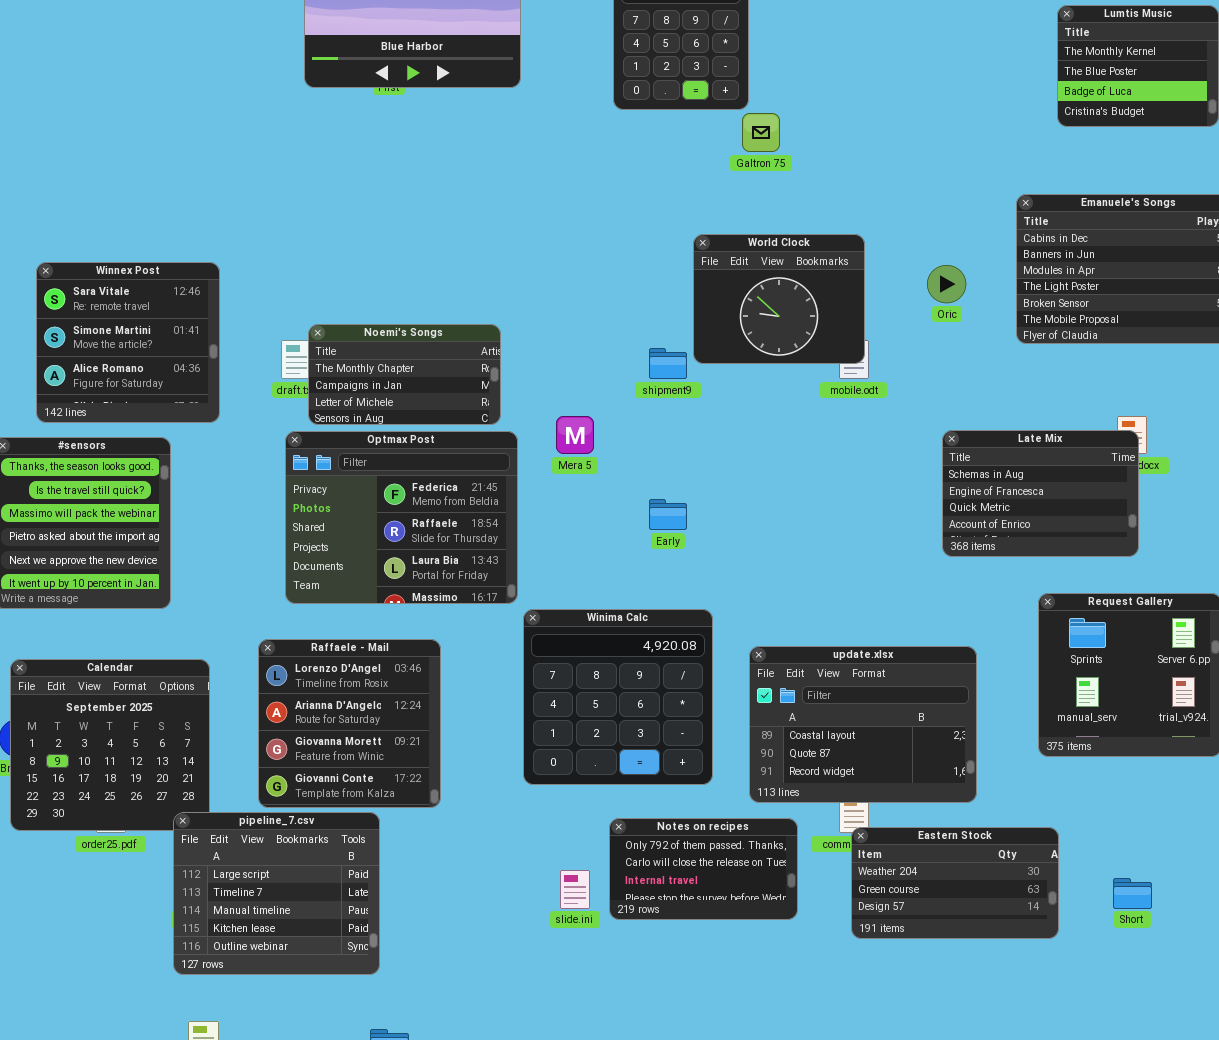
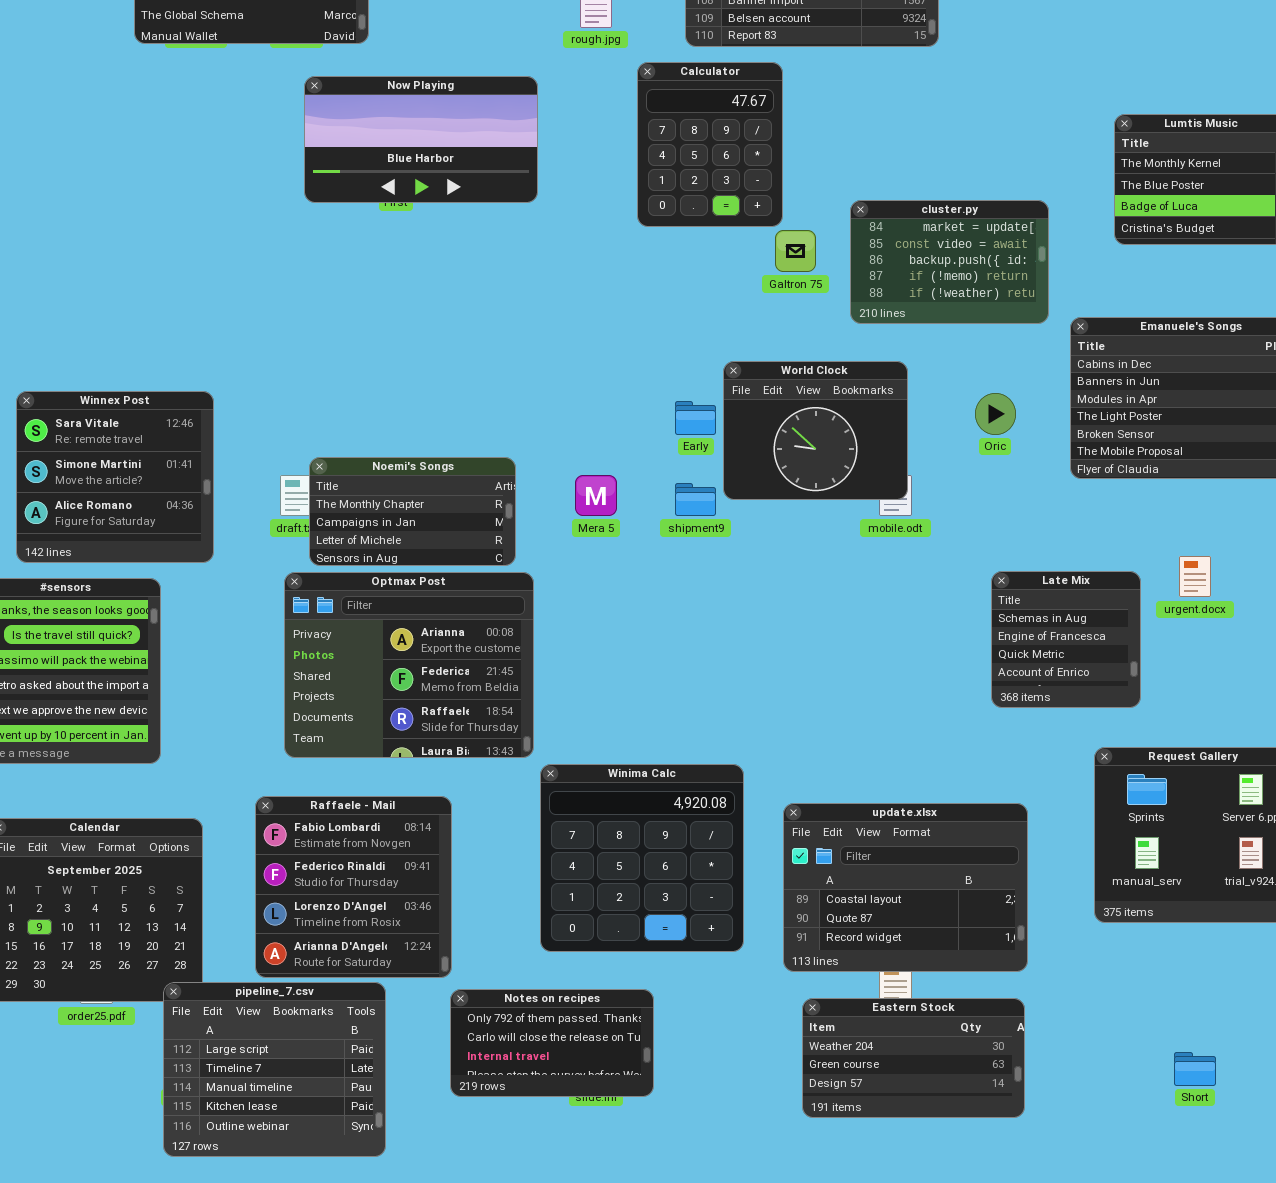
cluster.py: none -> [850,200,1049,324], opened
Mera 5: [556,416,594,454] -> [575,475,617,516], moved
Late Mix: [942,430,1139,557] -> [991,571,1141,708], resized
Optmax Post: [285,431,518,604] -> [284,572,534,758], scrolled up 1 row
Early: [649,499,687,530] -> [675,401,716,435], moved
Raffaele - Mail: [258,639,441,808] -> [255,796,452,978], scrolled up 2 rows
Notes on recipes: [609,818,798,920] -> [450,989,654,1097], moved
Eastern Stock: [851,827,1059,939] -> [802,998,1025,1118], moved

